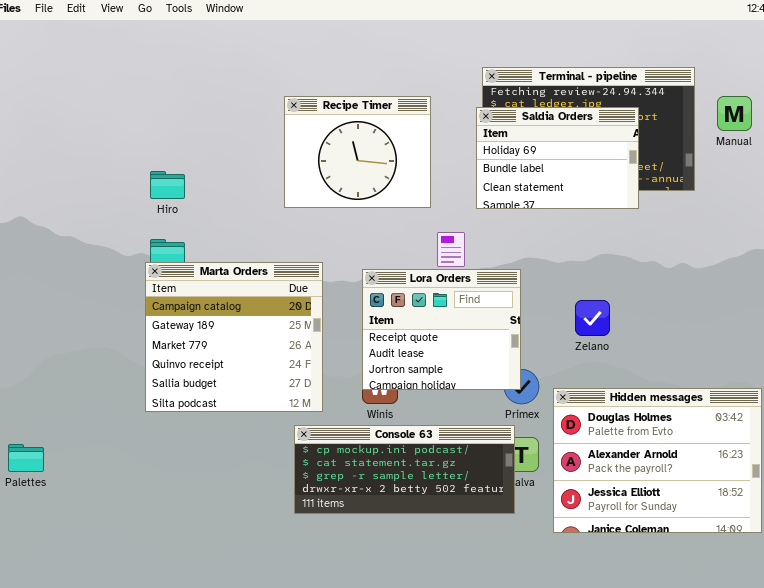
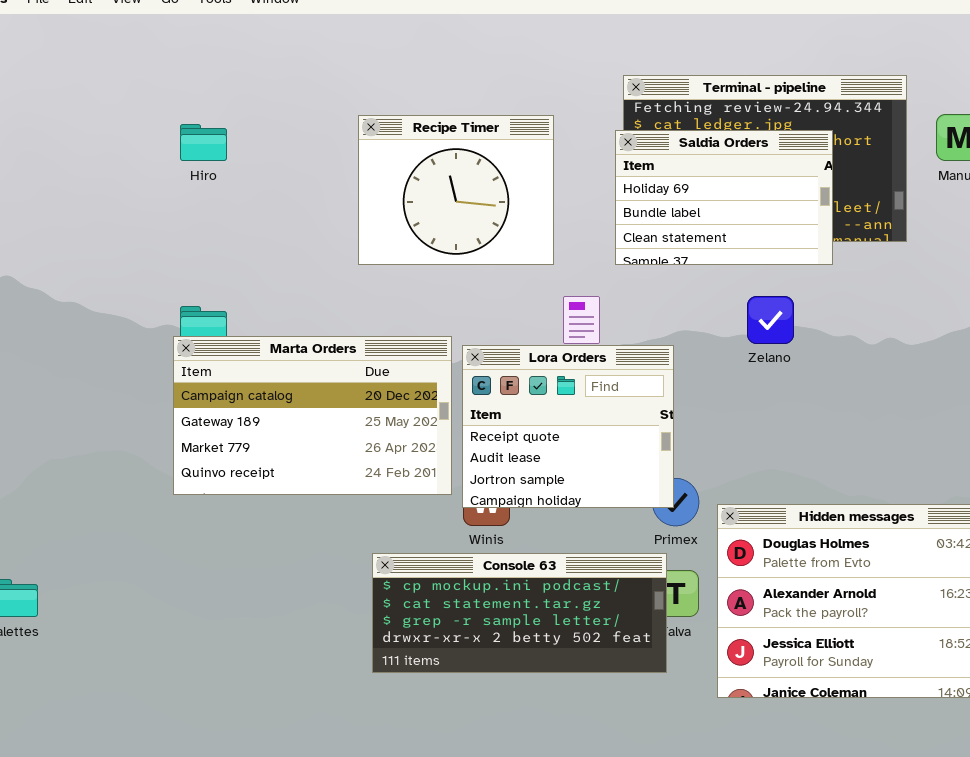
Hiro: [150,171,185,199] -> [180,124,227,161], moved
Marta Orders: [145,262,323,412] -> [173,336,452,495], resized
Zelano: [575,300,610,336] -> [747,296,794,344], moved

